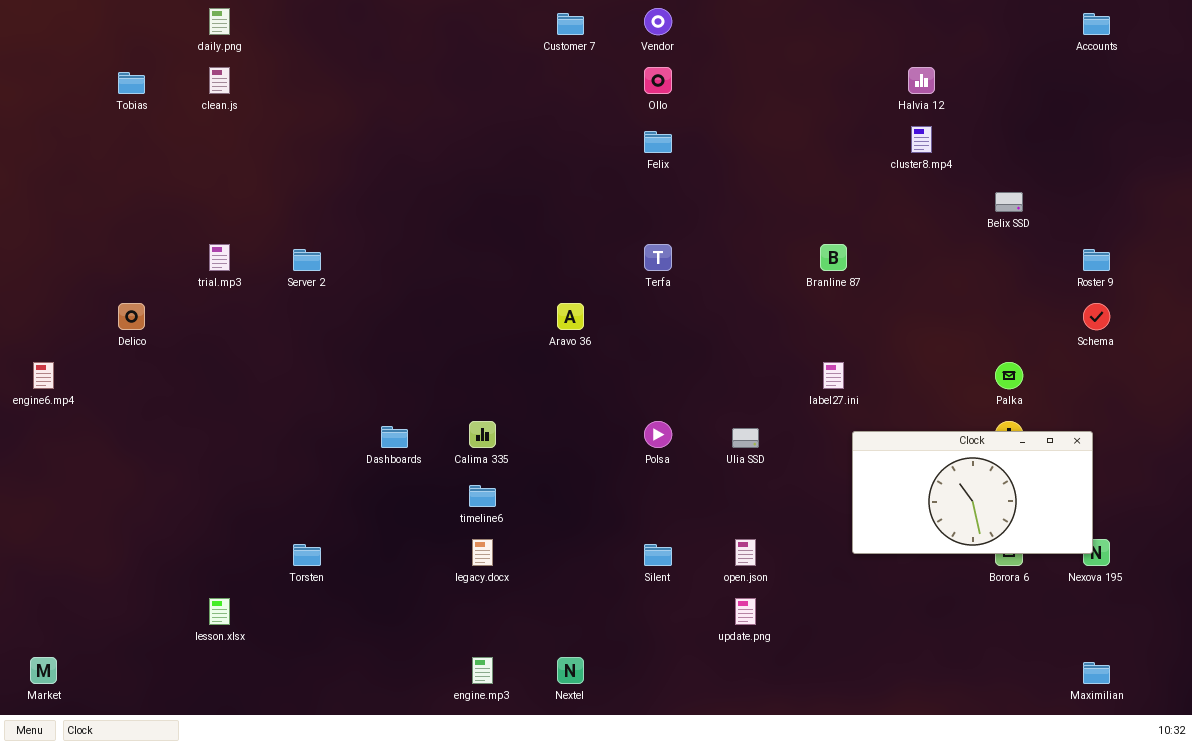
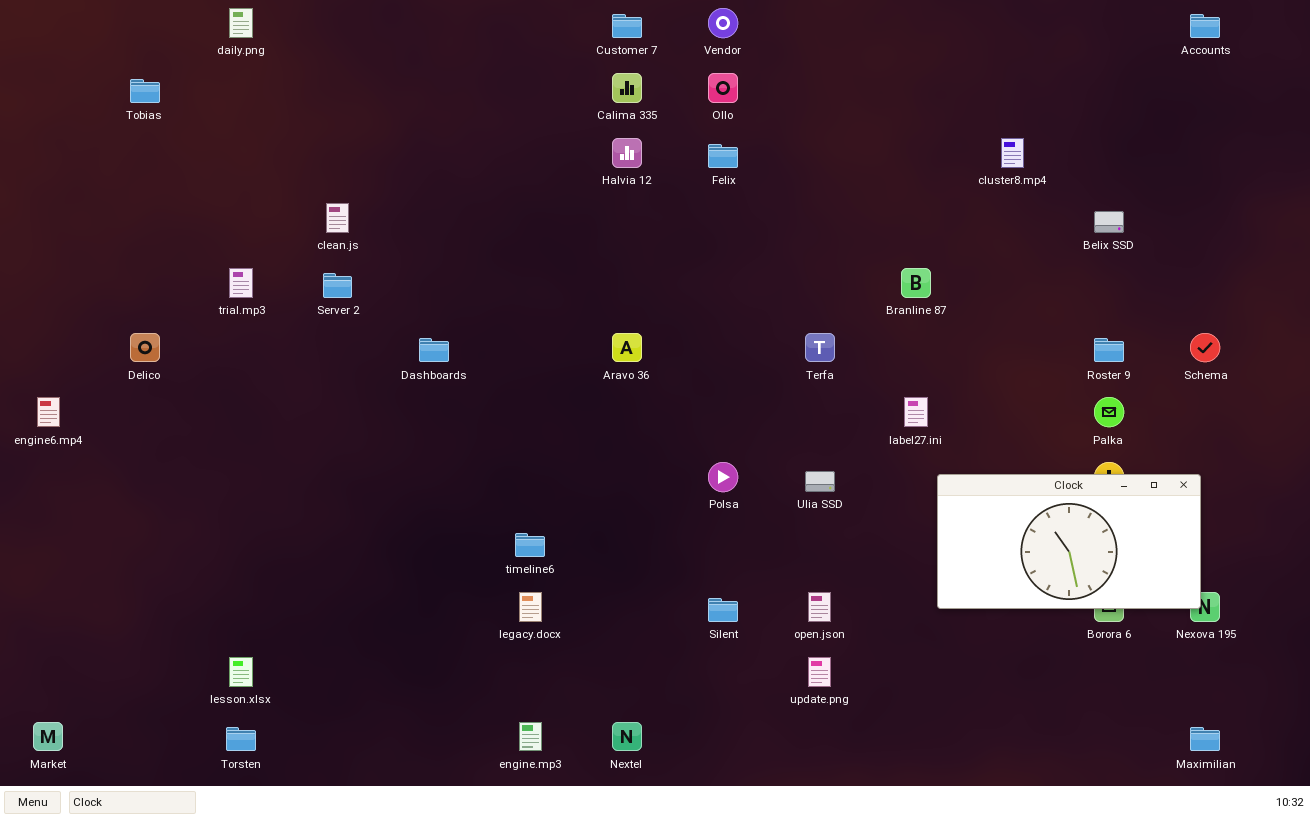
clean.js: [209,67,230,94] -> [326,203,349,233], moved
Halvia 12: [908,67,935,94] -> [612,138,642,168], moved
Terfa: [644,244,672,271] -> [805,333,835,362], moved
Roster 9: [1083,249,1110,271] -> [1094,338,1124,362], moved
Calima 335: [469,421,496,448] -> [612,73,642,103], moved
Dashboards: [381,426,408,448] -> [419,338,449,362], moved
Torsten: [293,544,321,566] -> [226,727,256,751], moved

